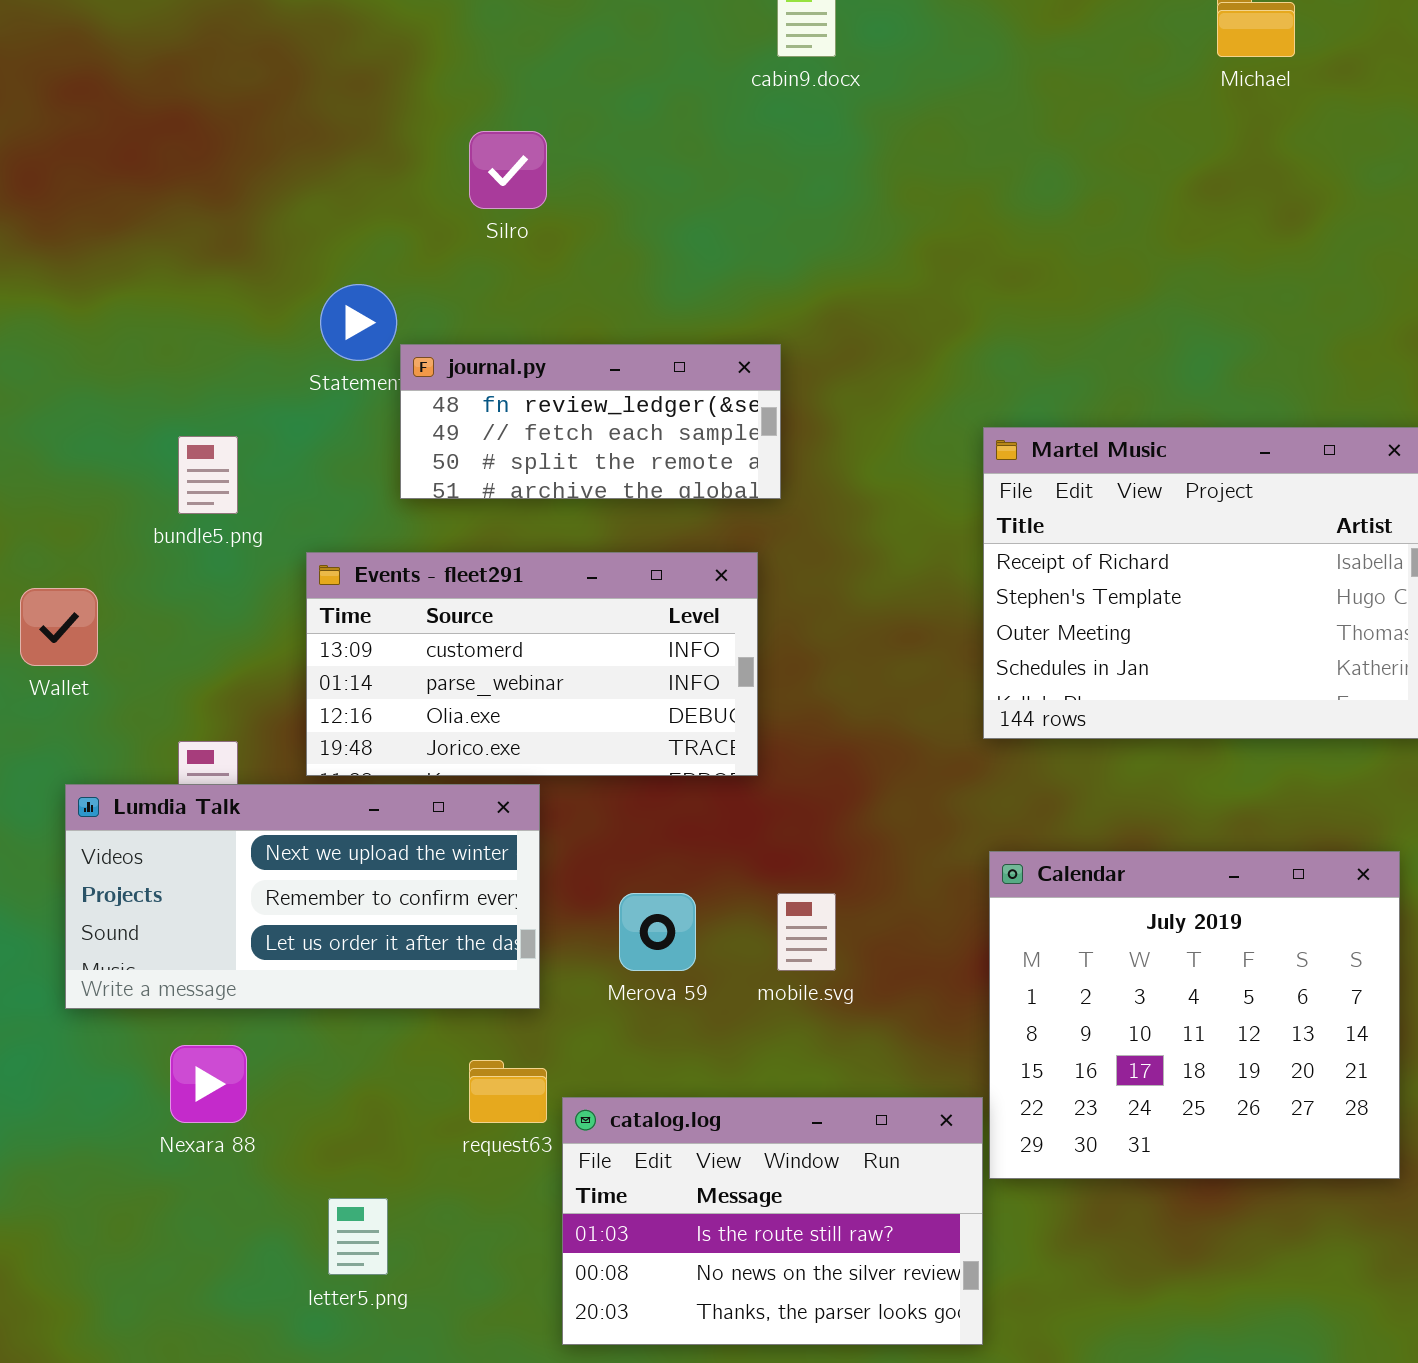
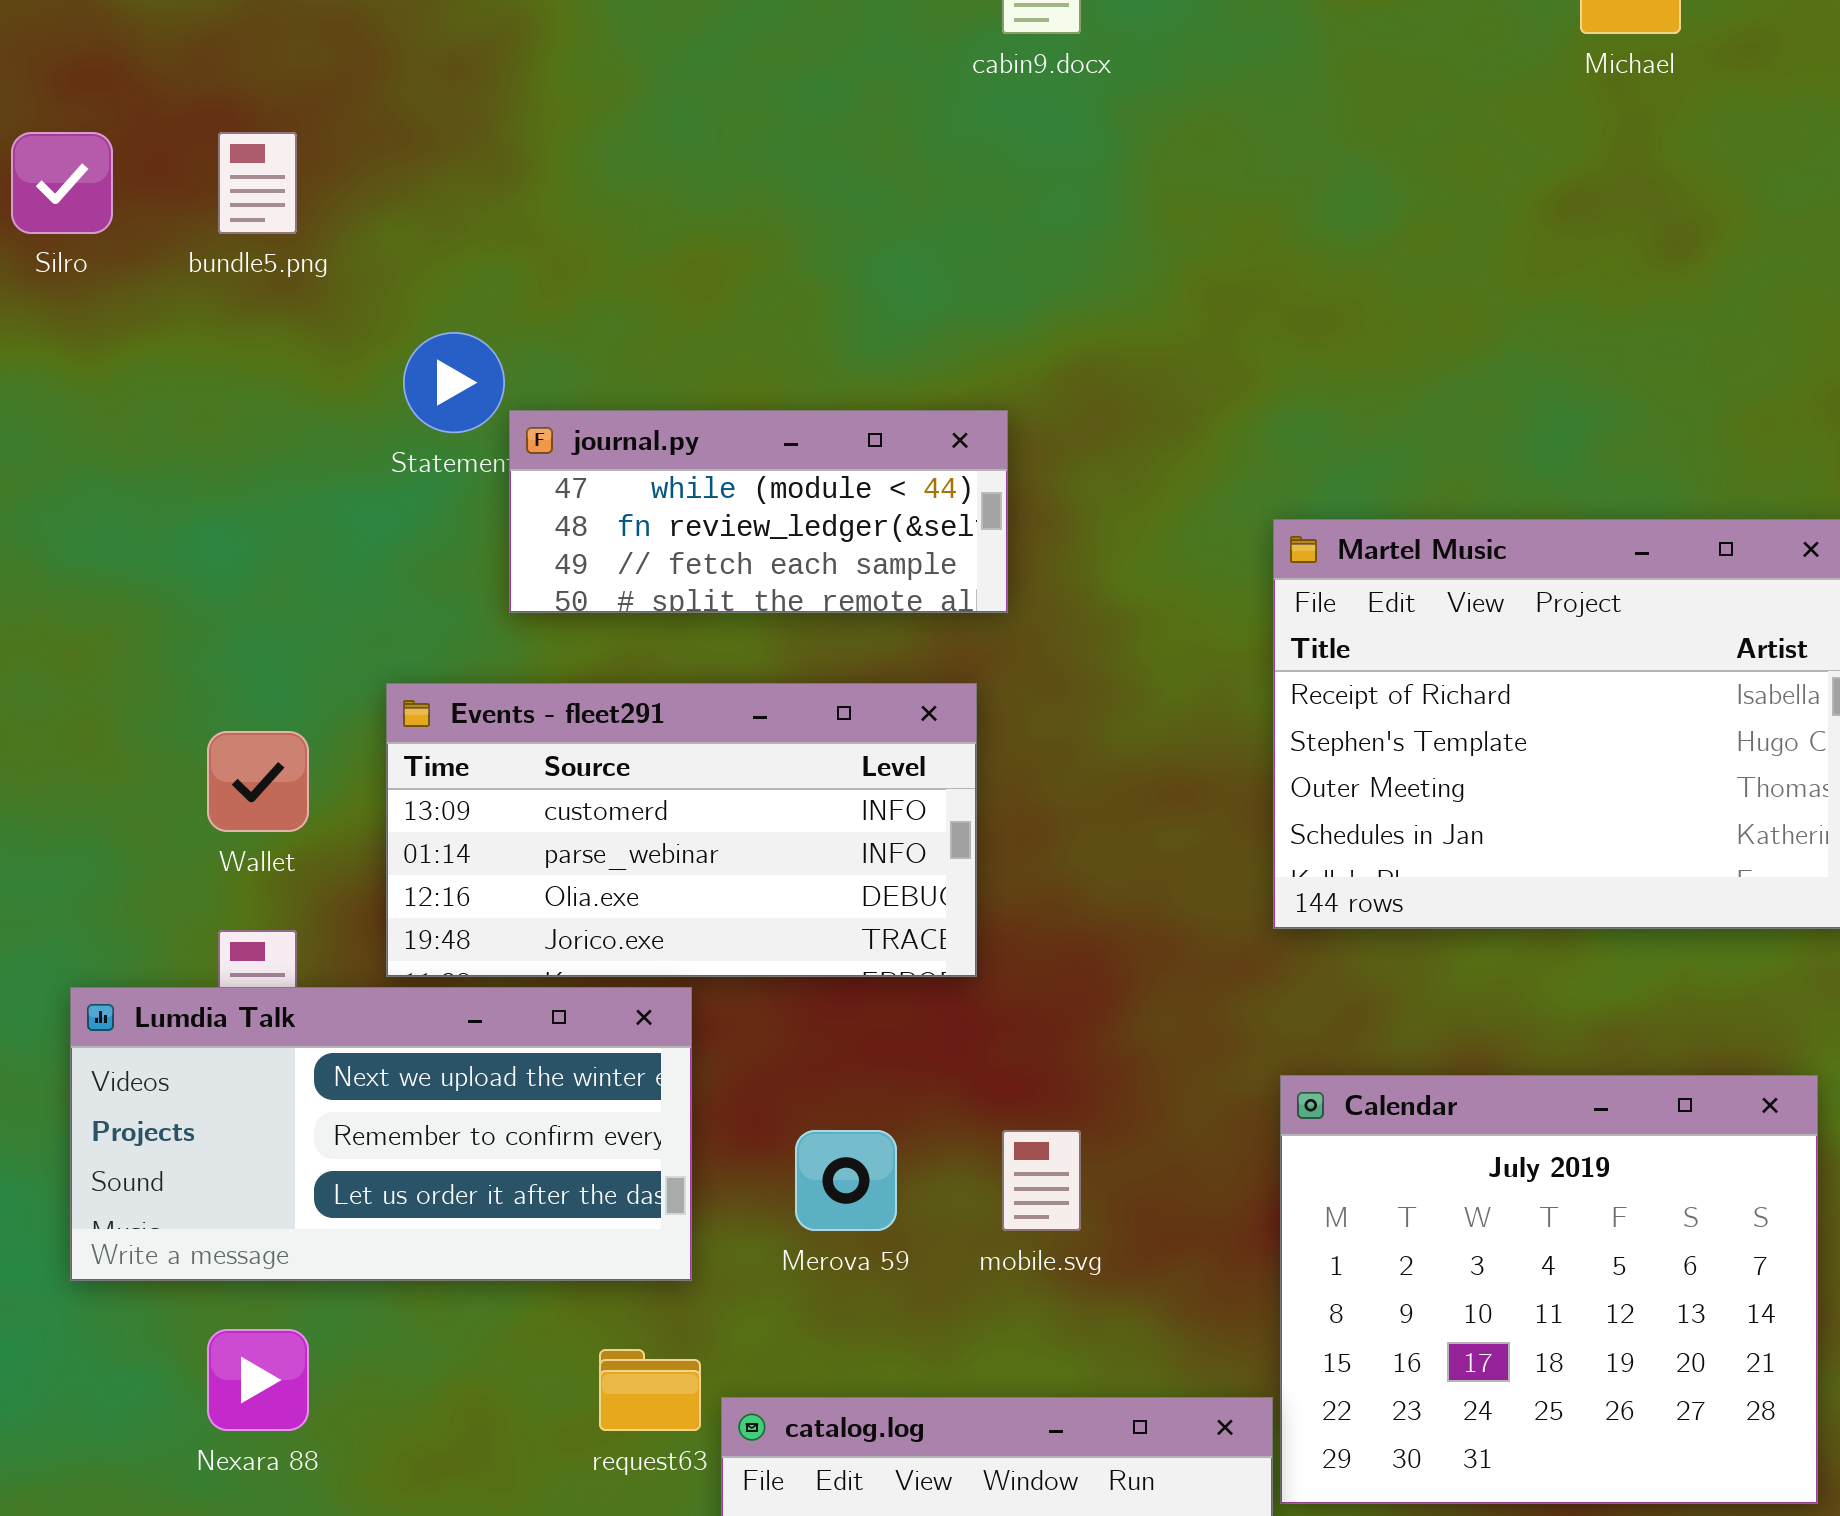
Silro: [469,131,547,209] -> [11,132,113,234], moved
journal.py: [400,344,781,499] -> [509,410,1008,613], scrolled up 1 row
bundle5.png: [178,436,238,514] -> [218,132,297,234], moved
Wallet: [20,588,98,666] -> [207,731,309,832], moved

